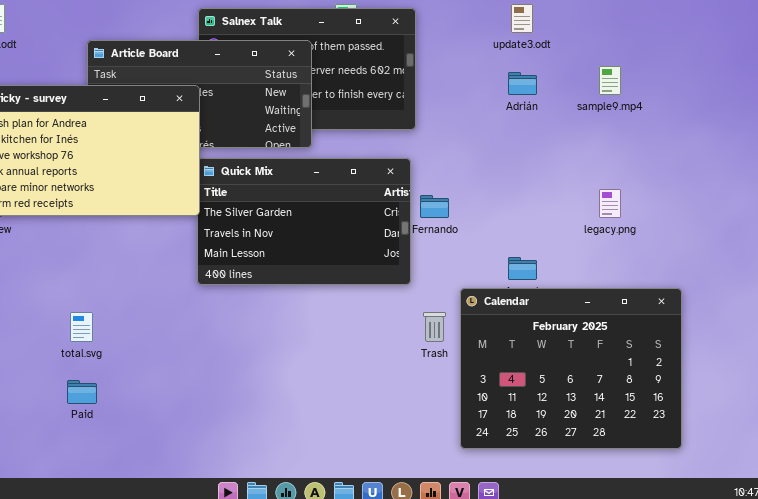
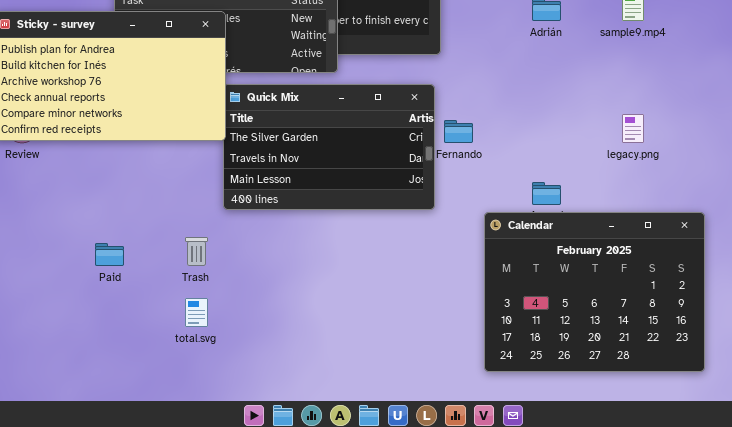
total.svg: [70,312,93,342] -> [185,298,208,327], moved
Trash: [423,312,446,342] -> [185,237,208,266], moved
Paid: [67,380,97,404] -> [95,243,124,266], moved

